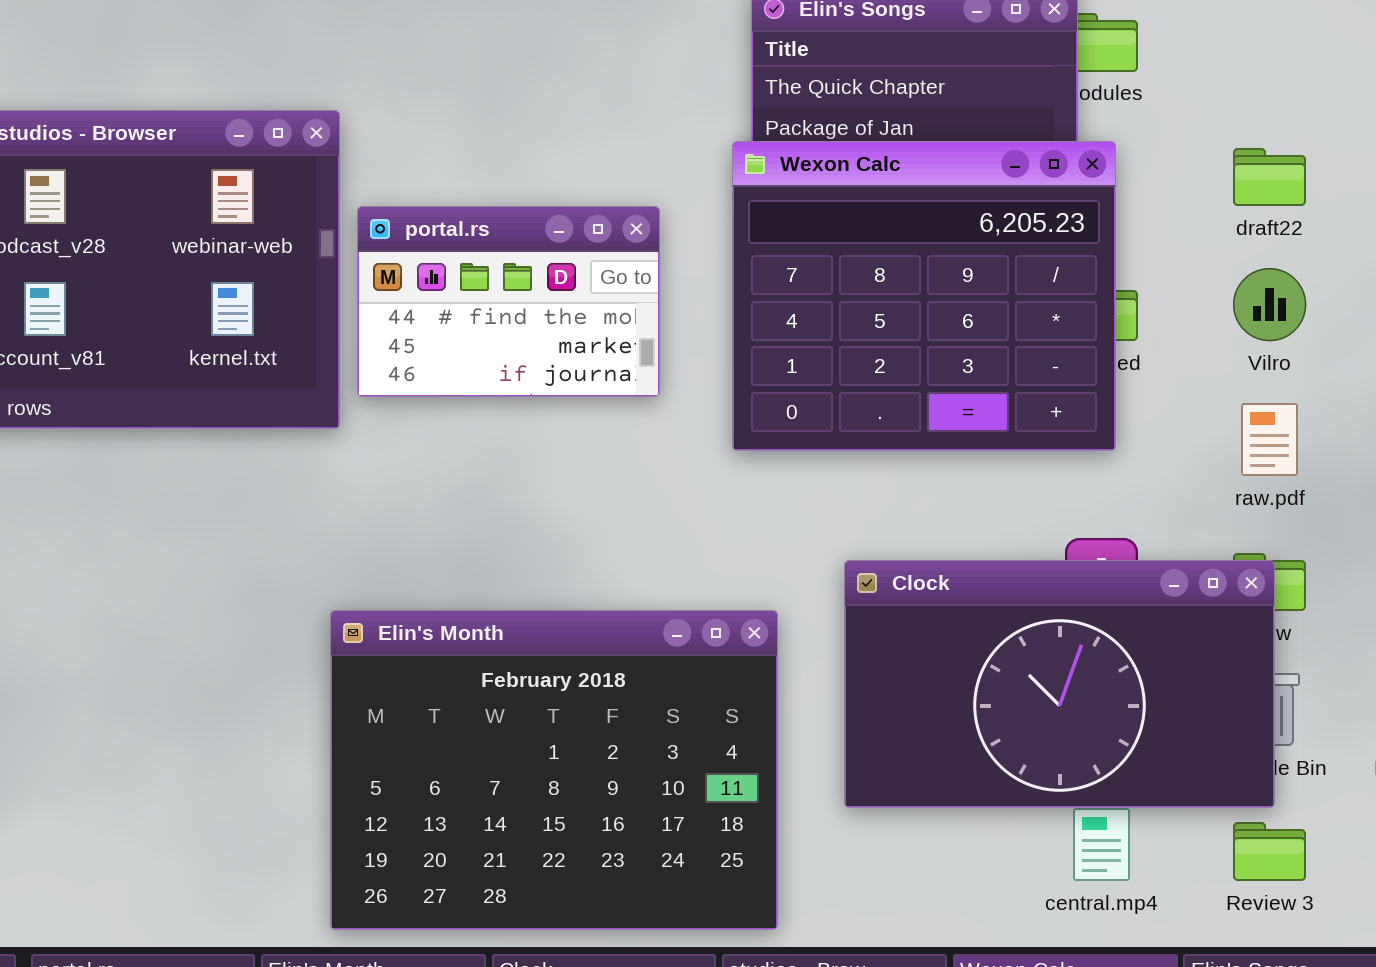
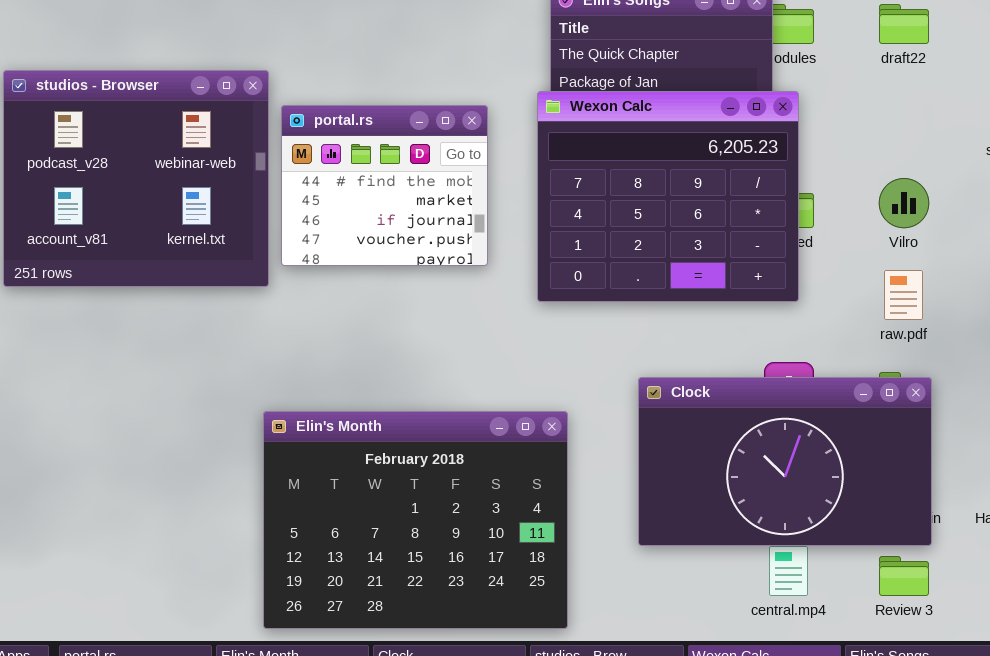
draft22: [1233,148,1306,206] -> [879,4,929,44], moved
portal.rs: [357,206,660,397] -> [281,105,488,266], resized
Clock: [844,560,1275,808] -> [638,377,932,546], moved

